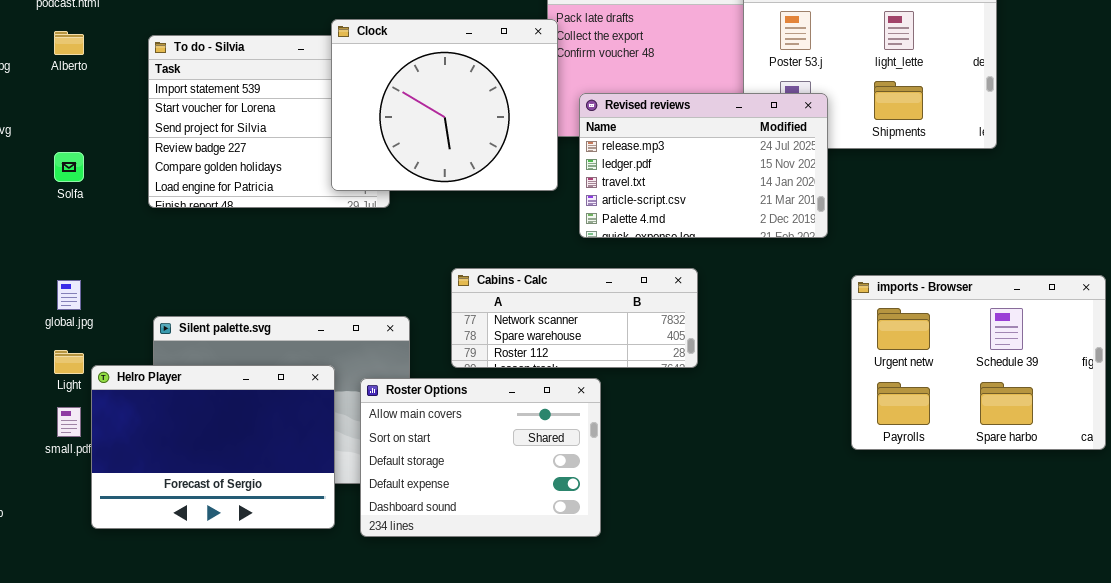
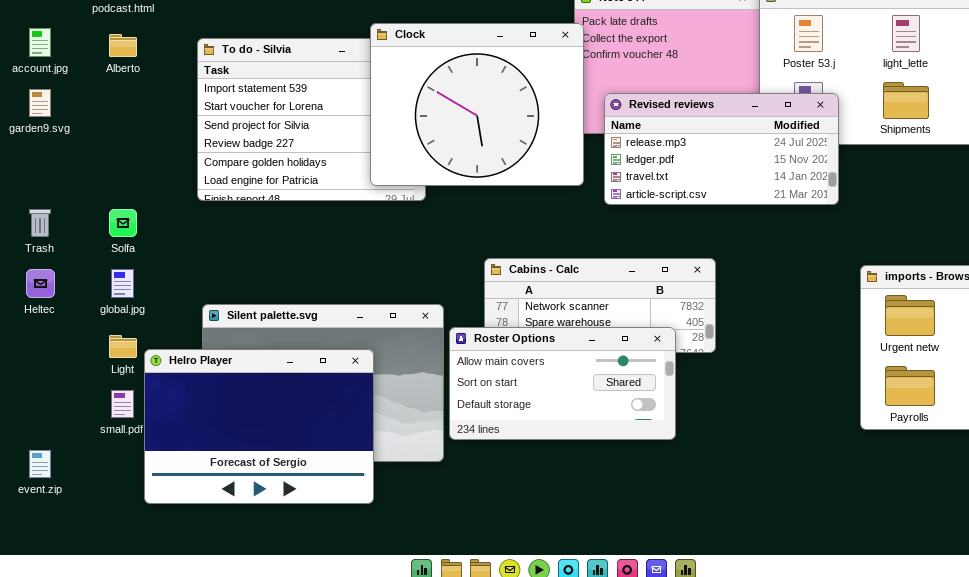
Revised reviews: [579,93,828,238] -> [604,93,839,205], resized
Solfa: [54,152,84,182] -> [109,209,137,237], moved
Roster Options: [360,378,601,537] -> [449,327,676,440], moved, resized

